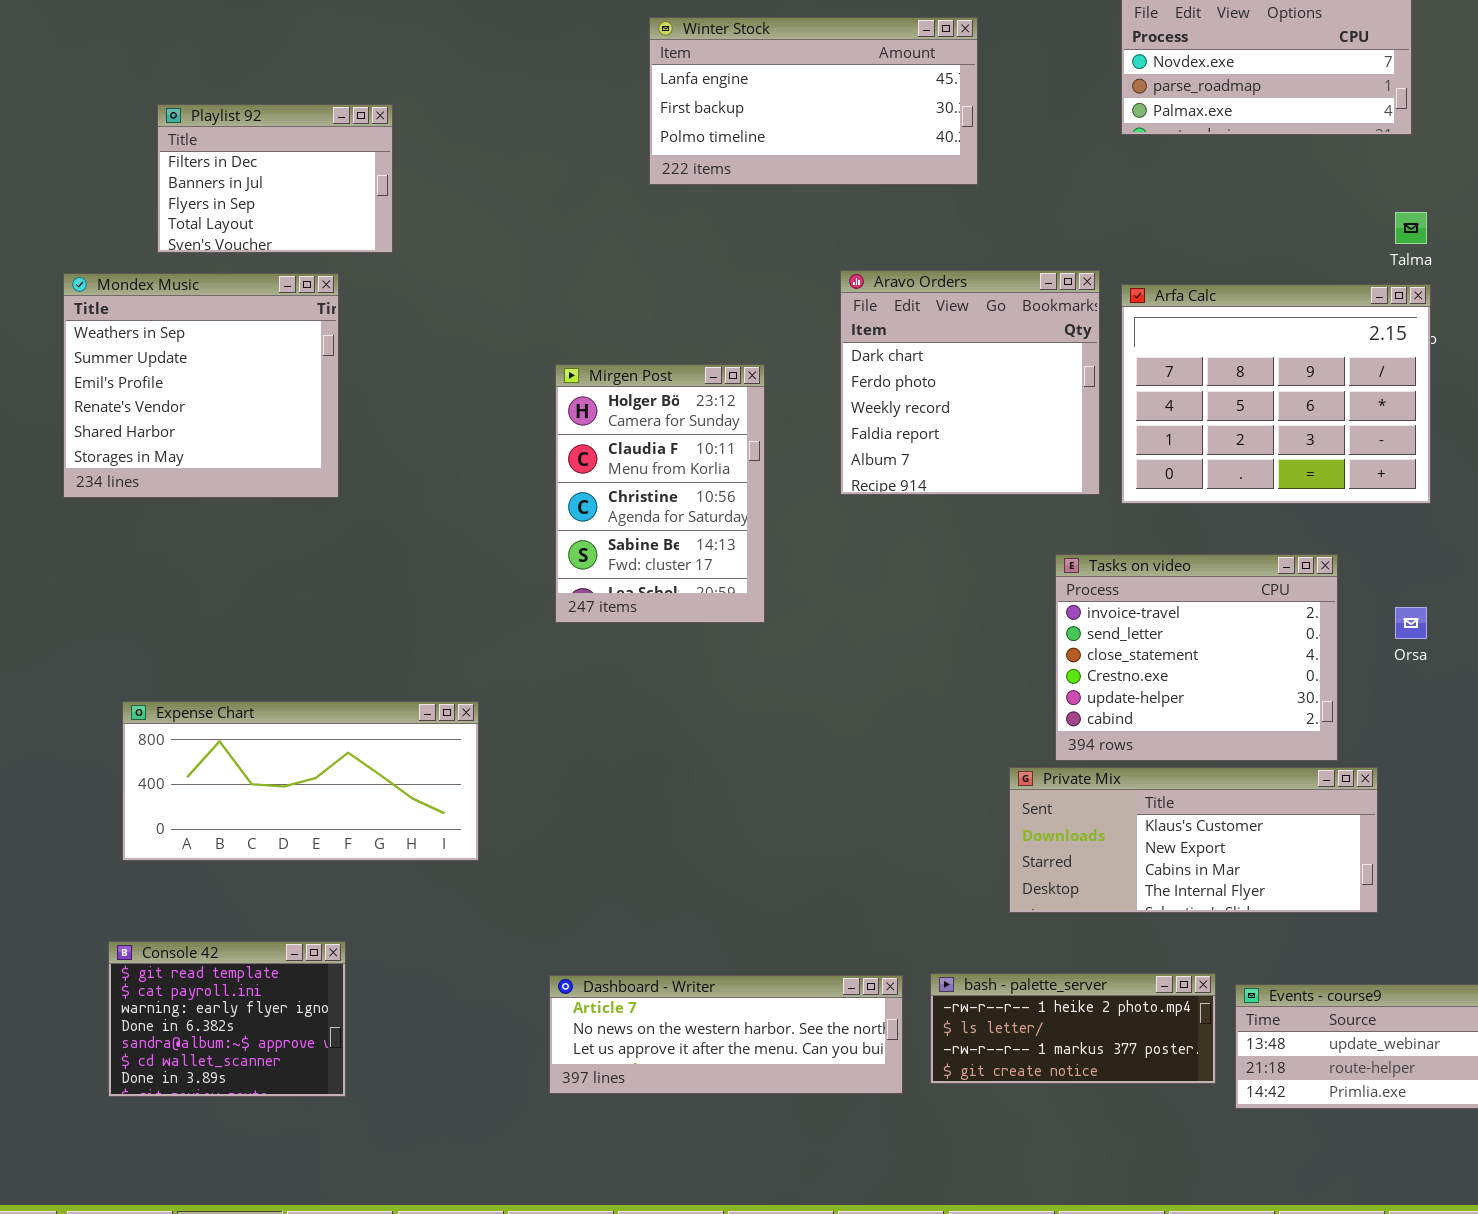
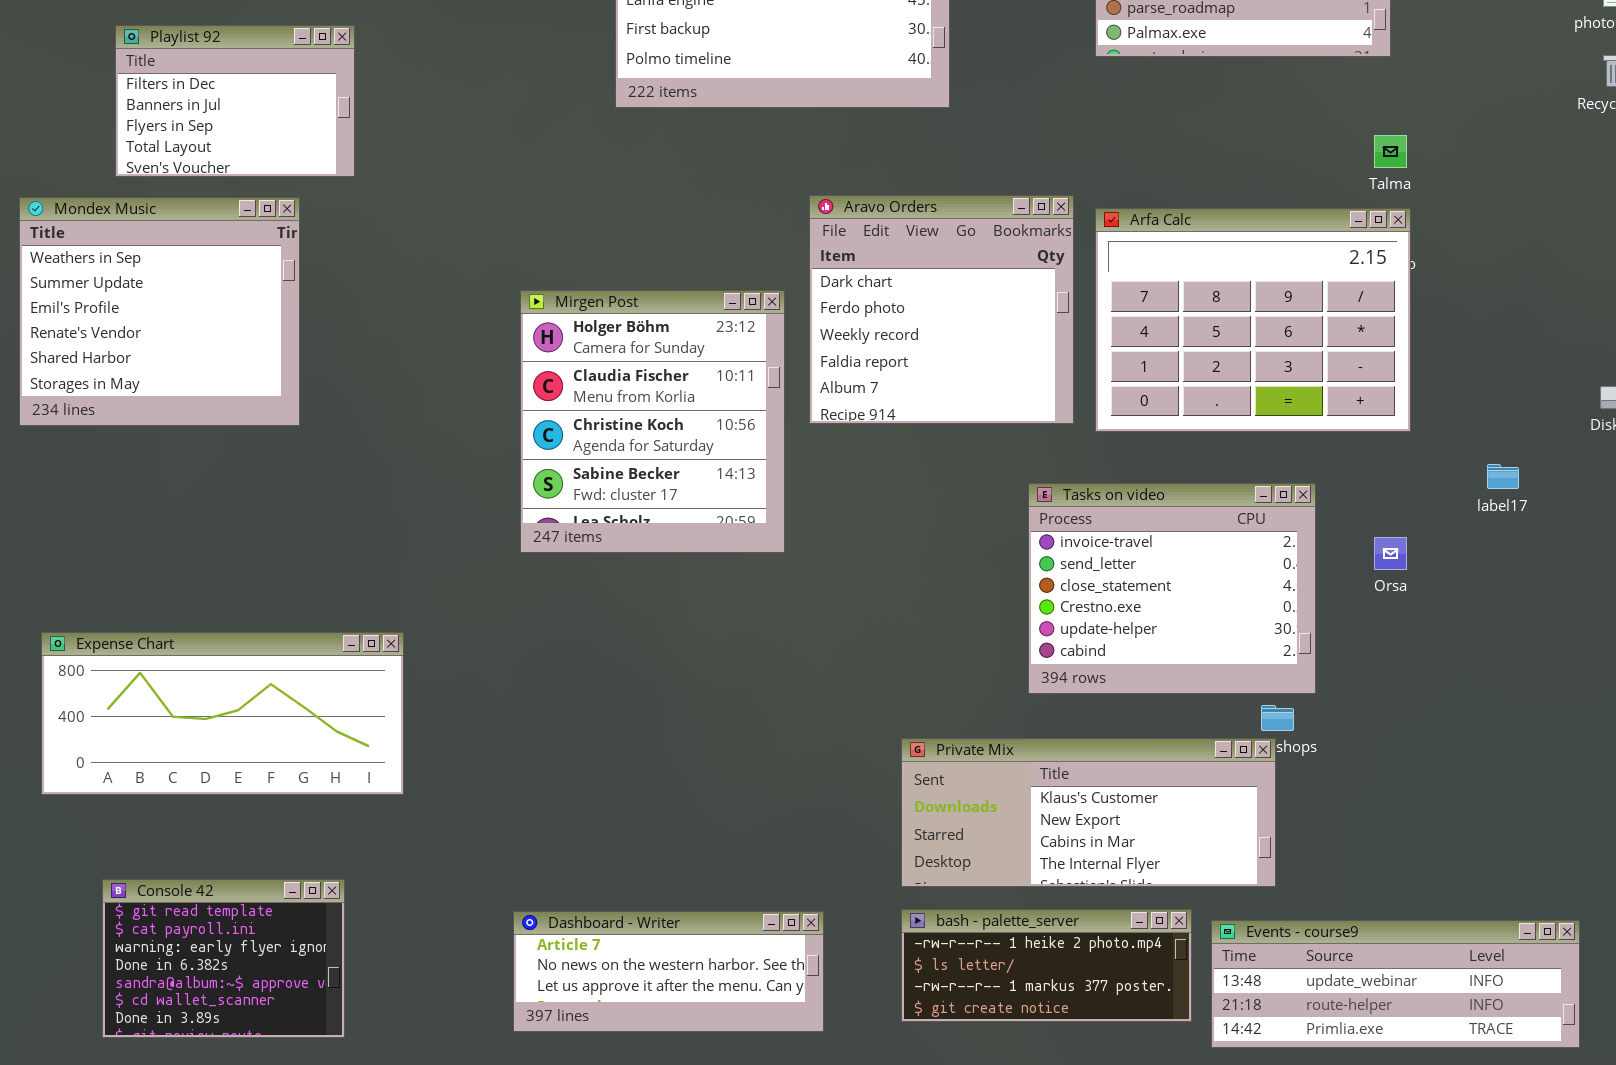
Mirgen Post: [555,364,765,623] -> [520,290,785,553], resized
Expense Chart: [122,701,479,861] -> [41,632,404,795], moved
Private Mix: [1009,767,1378,913] -> [901,738,1276,887], moved
Console 42: [108,941,346,1097] -> [102,879,345,1038], moved
Dashboard - Writer: [549,975,903,1094] -> [513,911,824,1032], resized

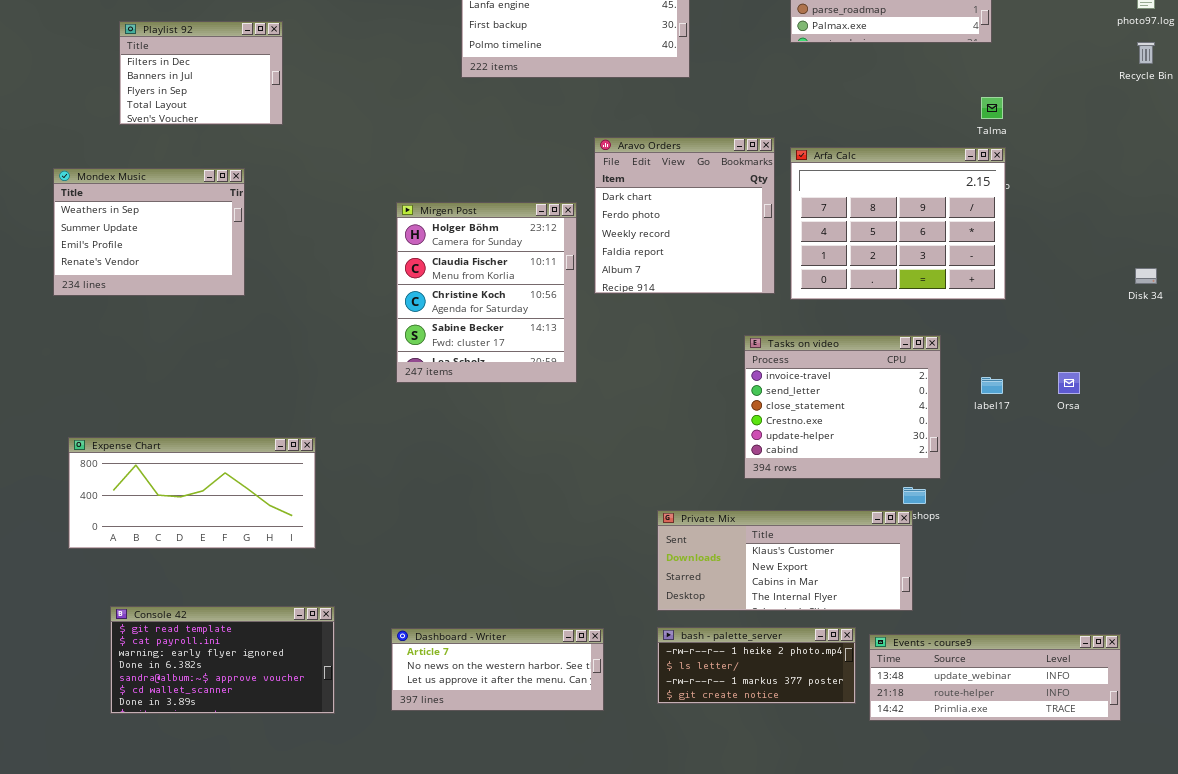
Mondex Music: [19,197,300,426] -> [53,168,245,296], resized
label17: [1487,464,1519,489] -> [981,377,1003,394], moved
Orsa: [1374,537,1407,570] -> [1058,372,1080,394], moved
Console 42: [102,879,345,1038] -> [110,606,335,714], resized

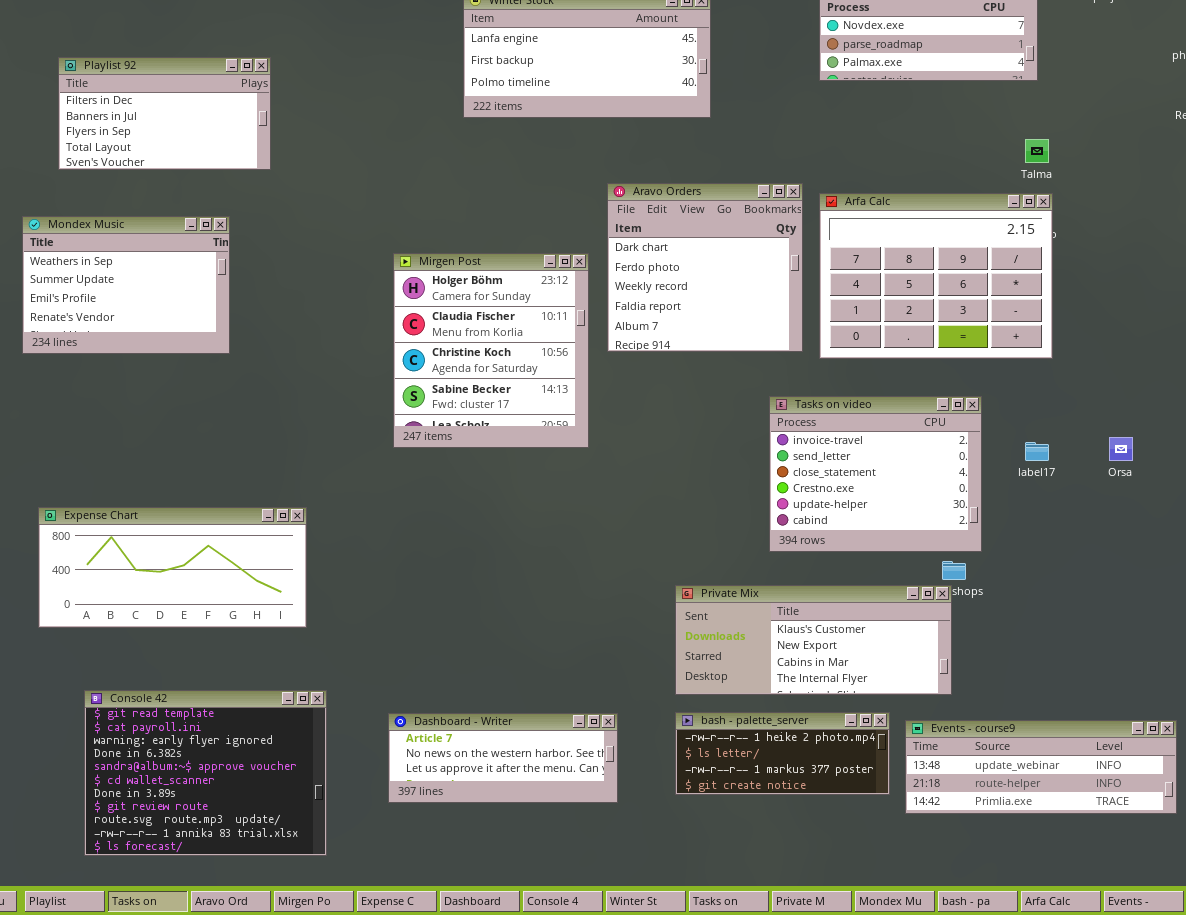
Playlist 92: [119,21,283,125] -> [58,57,271,170], resized
Console 42: [110,606,335,714] -> [84,690,327,856], resized

